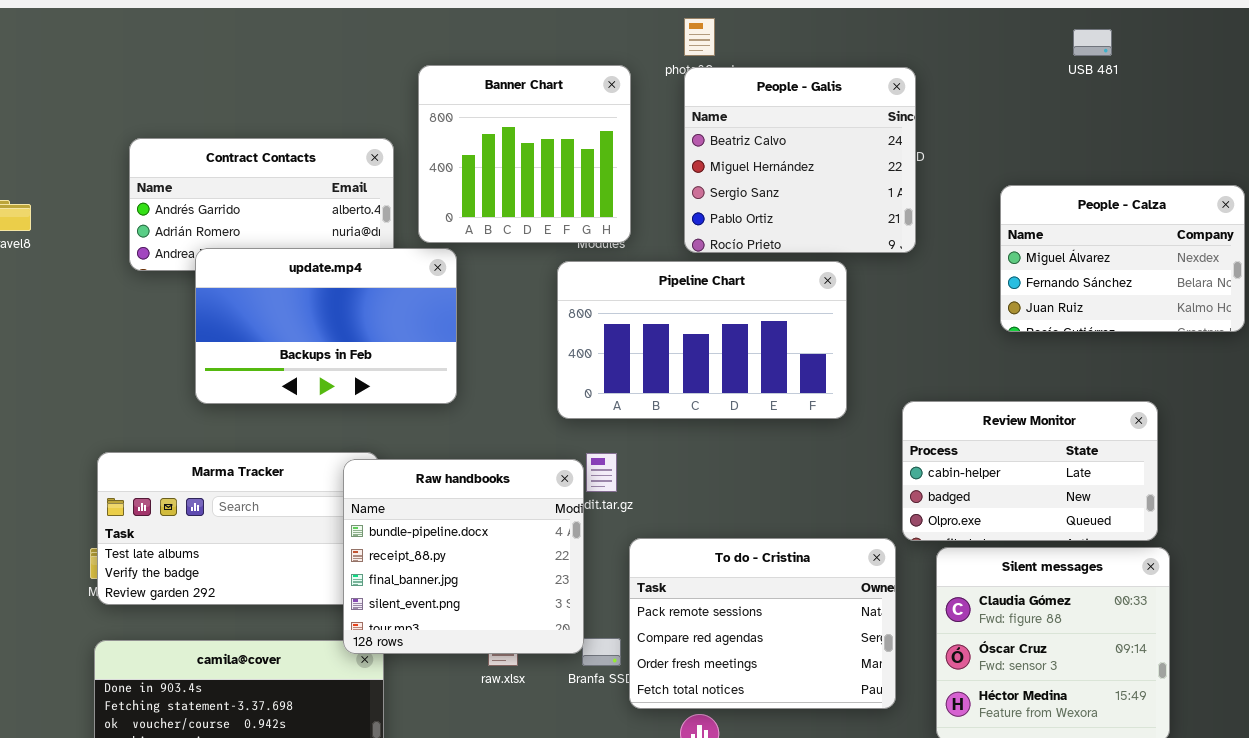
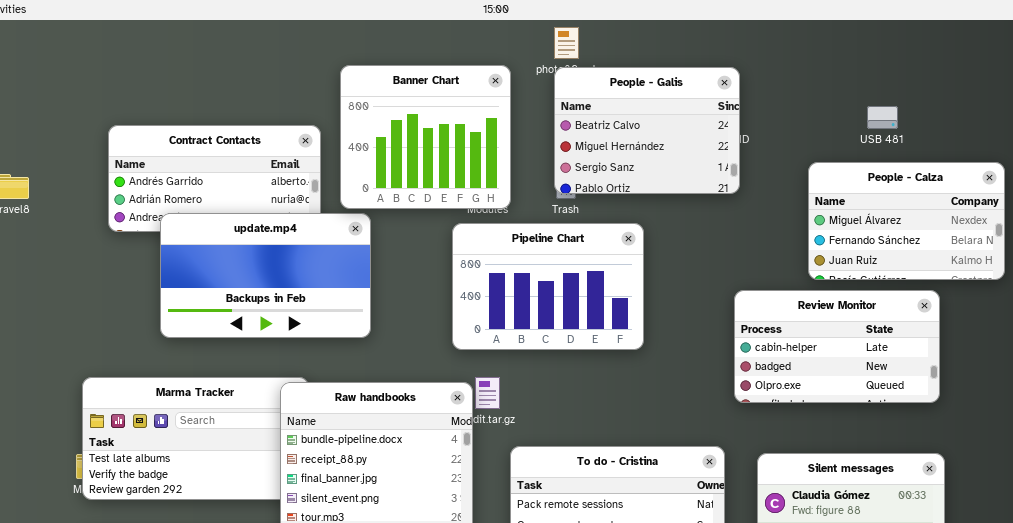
USB 481: [1073,29,1112,56] -> [867,106,898,129], moved
People - Galis: [684,67,916,253] -> [554,67,740,194], resized
Pipeline Chart: [557,261,847,419] -> [452,223,644,350], resized
Review Monitor: [902,401,1158,541] -> [734,290,940,403], moved

